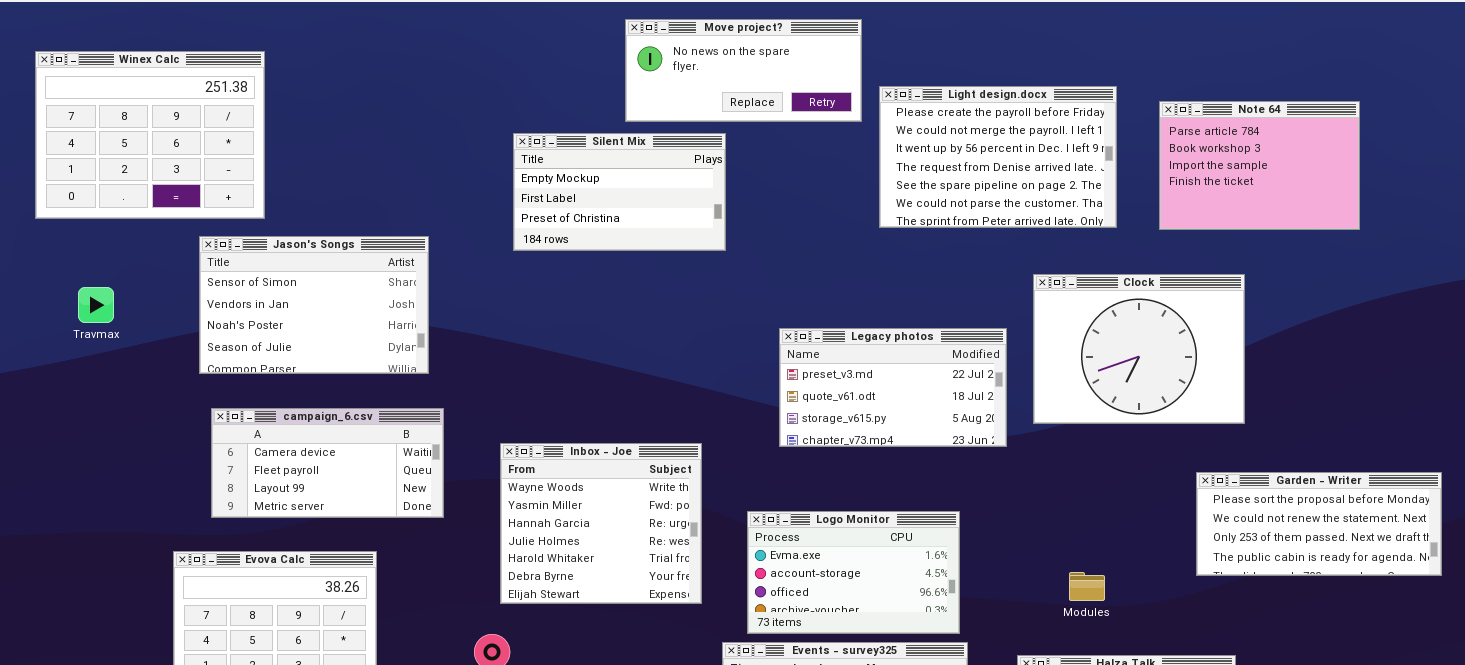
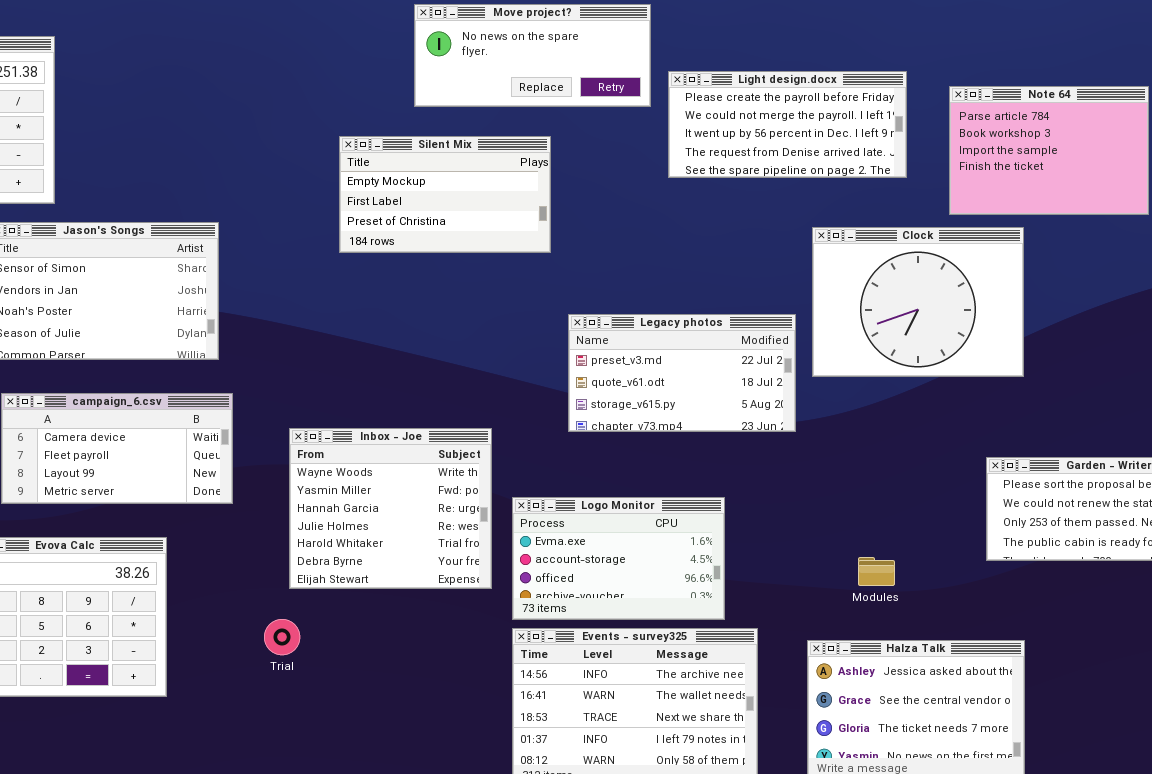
Light design.docx: [879,86,1117,228] -> [668,71,907,178], resized
Silent Mix: [513,133,726,251] -> [339,136,551,253], moved
Clock: [1033,274,1245,424] -> [812,227,1024,377], moved
Logo Monitor: [747,511,960,634] -> [512,497,725,620], moved

